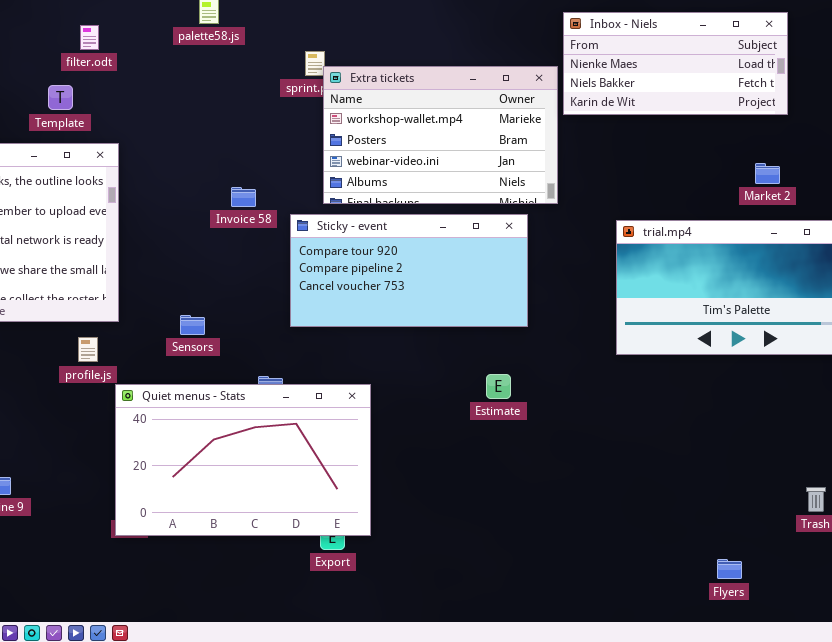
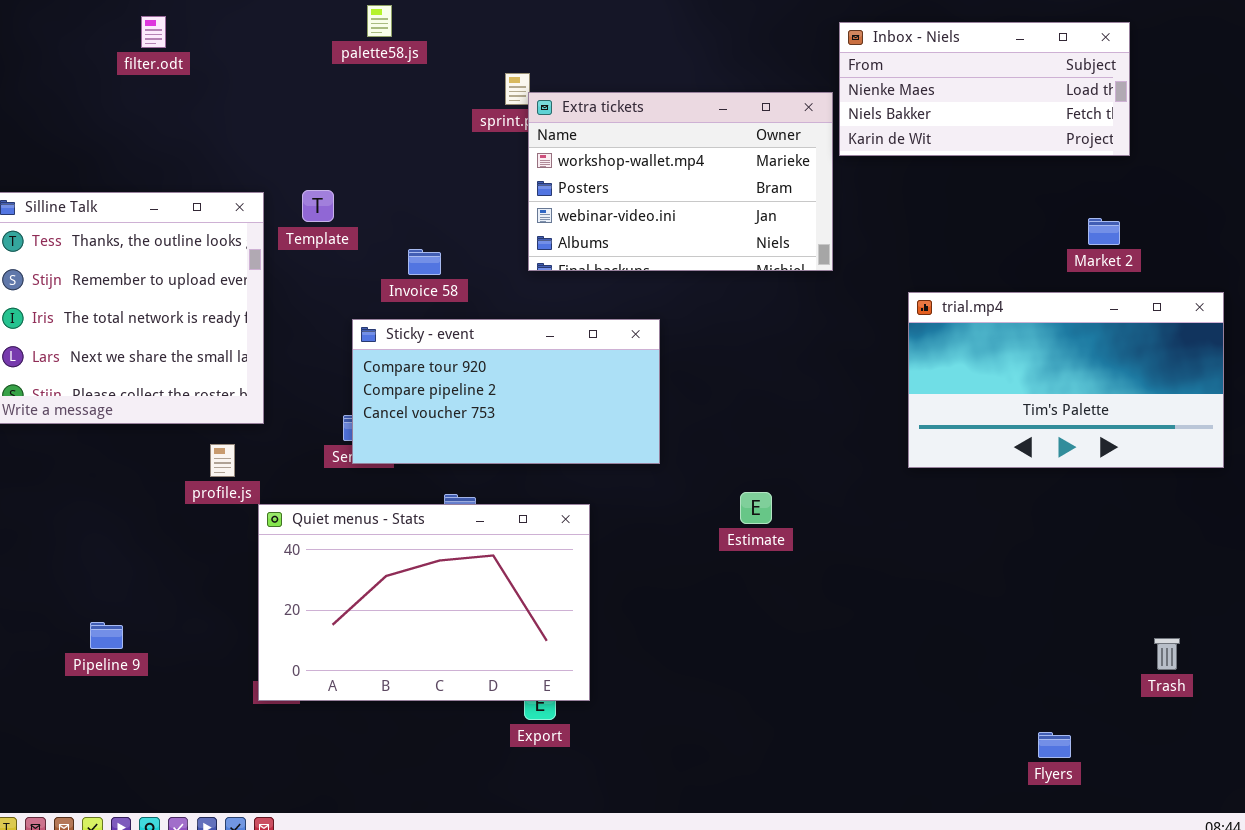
filter.odt: [80,25,99,50] -> [141,16,166,48], moved
Template: [48,85,73,110] -> [302,190,334,222], moved
Sticky - event: [290,214,528,327] -> [352,319,660,464], moved

